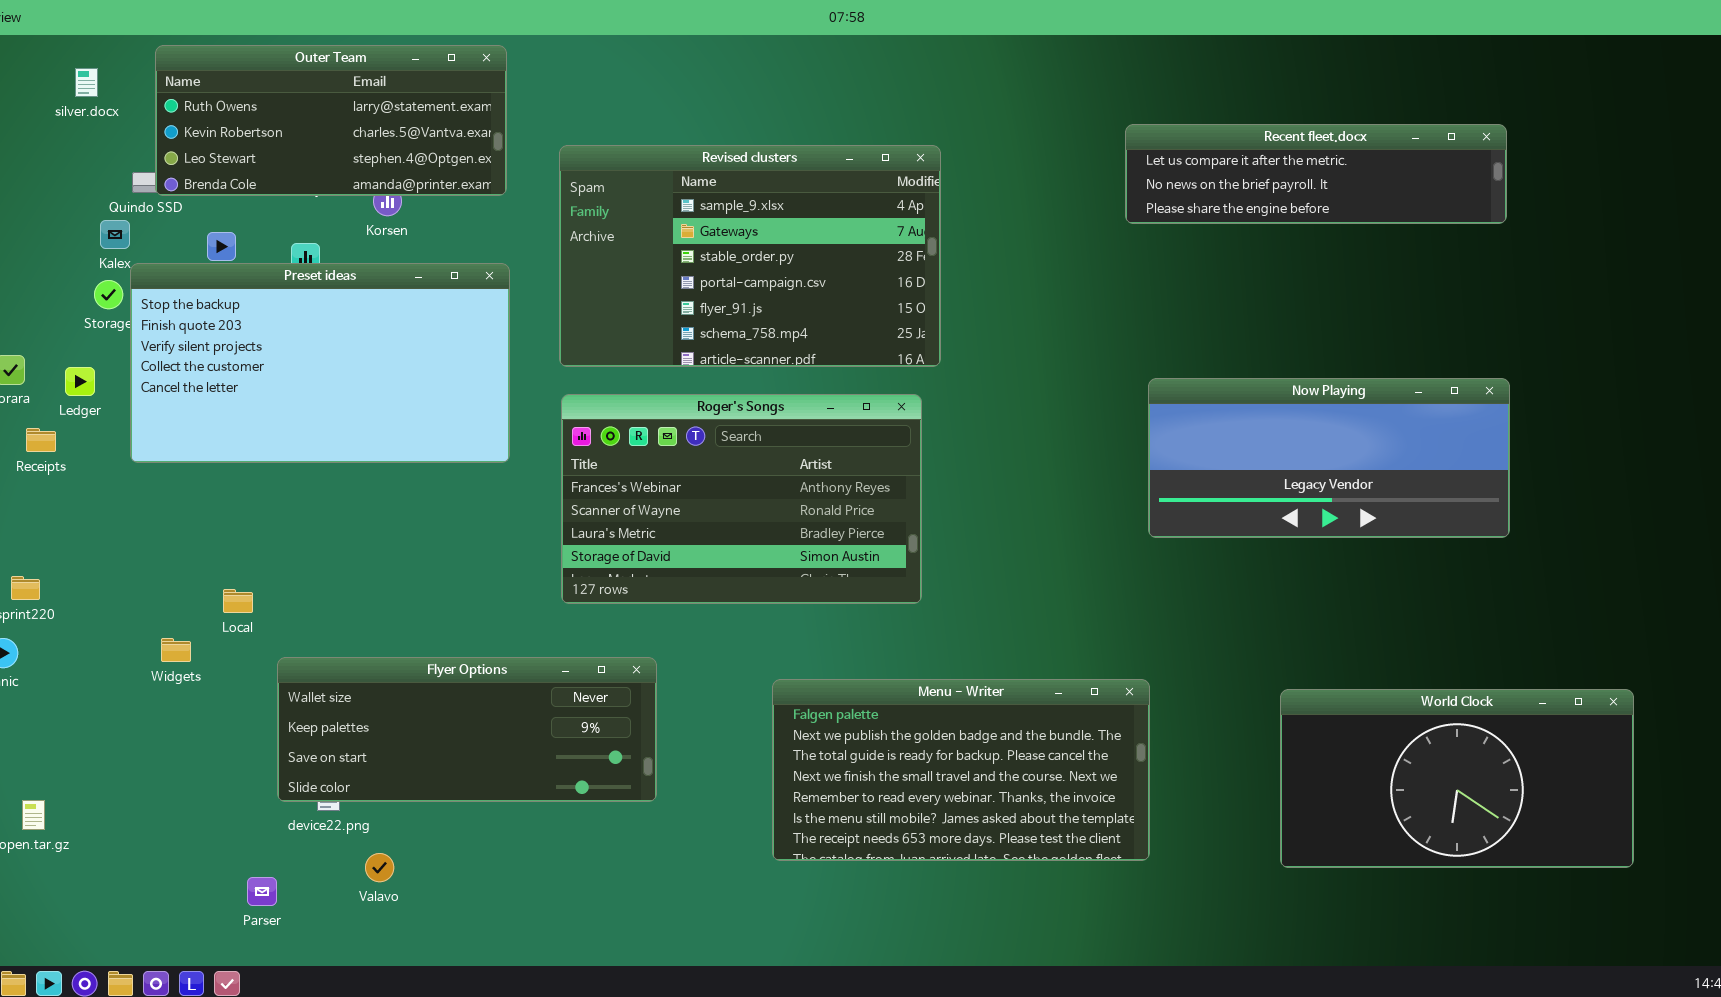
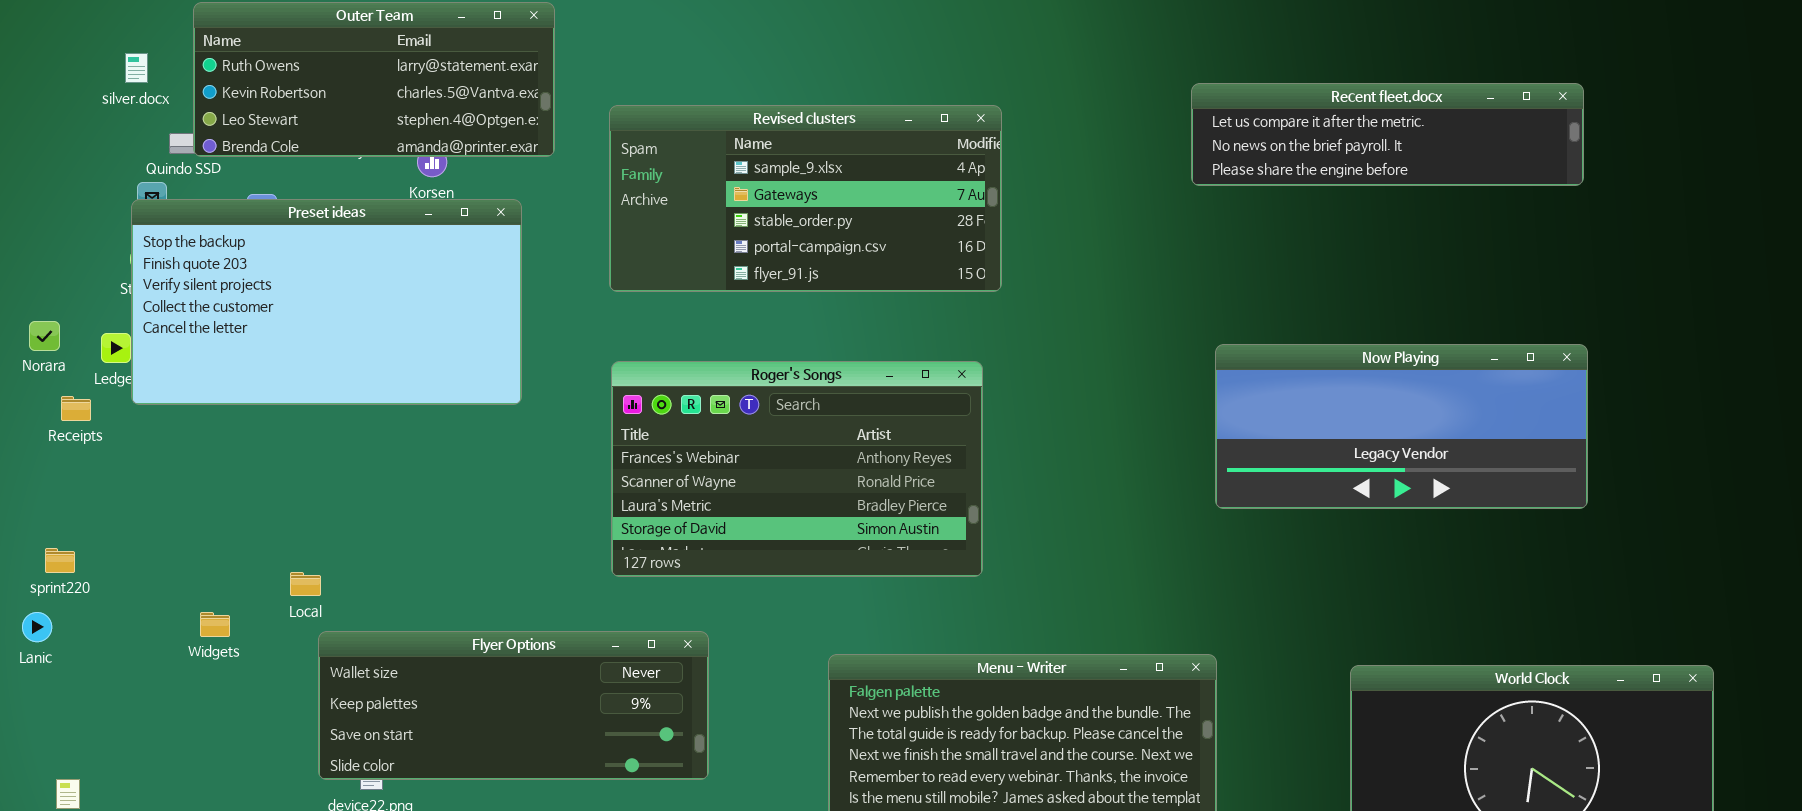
silver.docx: [75,68,98,97] -> [125,53,148,83], moved
Revised clusters: [559,145,941,367] -> [609,105,1002,292], resized
Preset ideas: [130,263,510,463] -> [131,199,522,405], moved
Local: [223,589,253,613] -> [290,572,321,596], moved

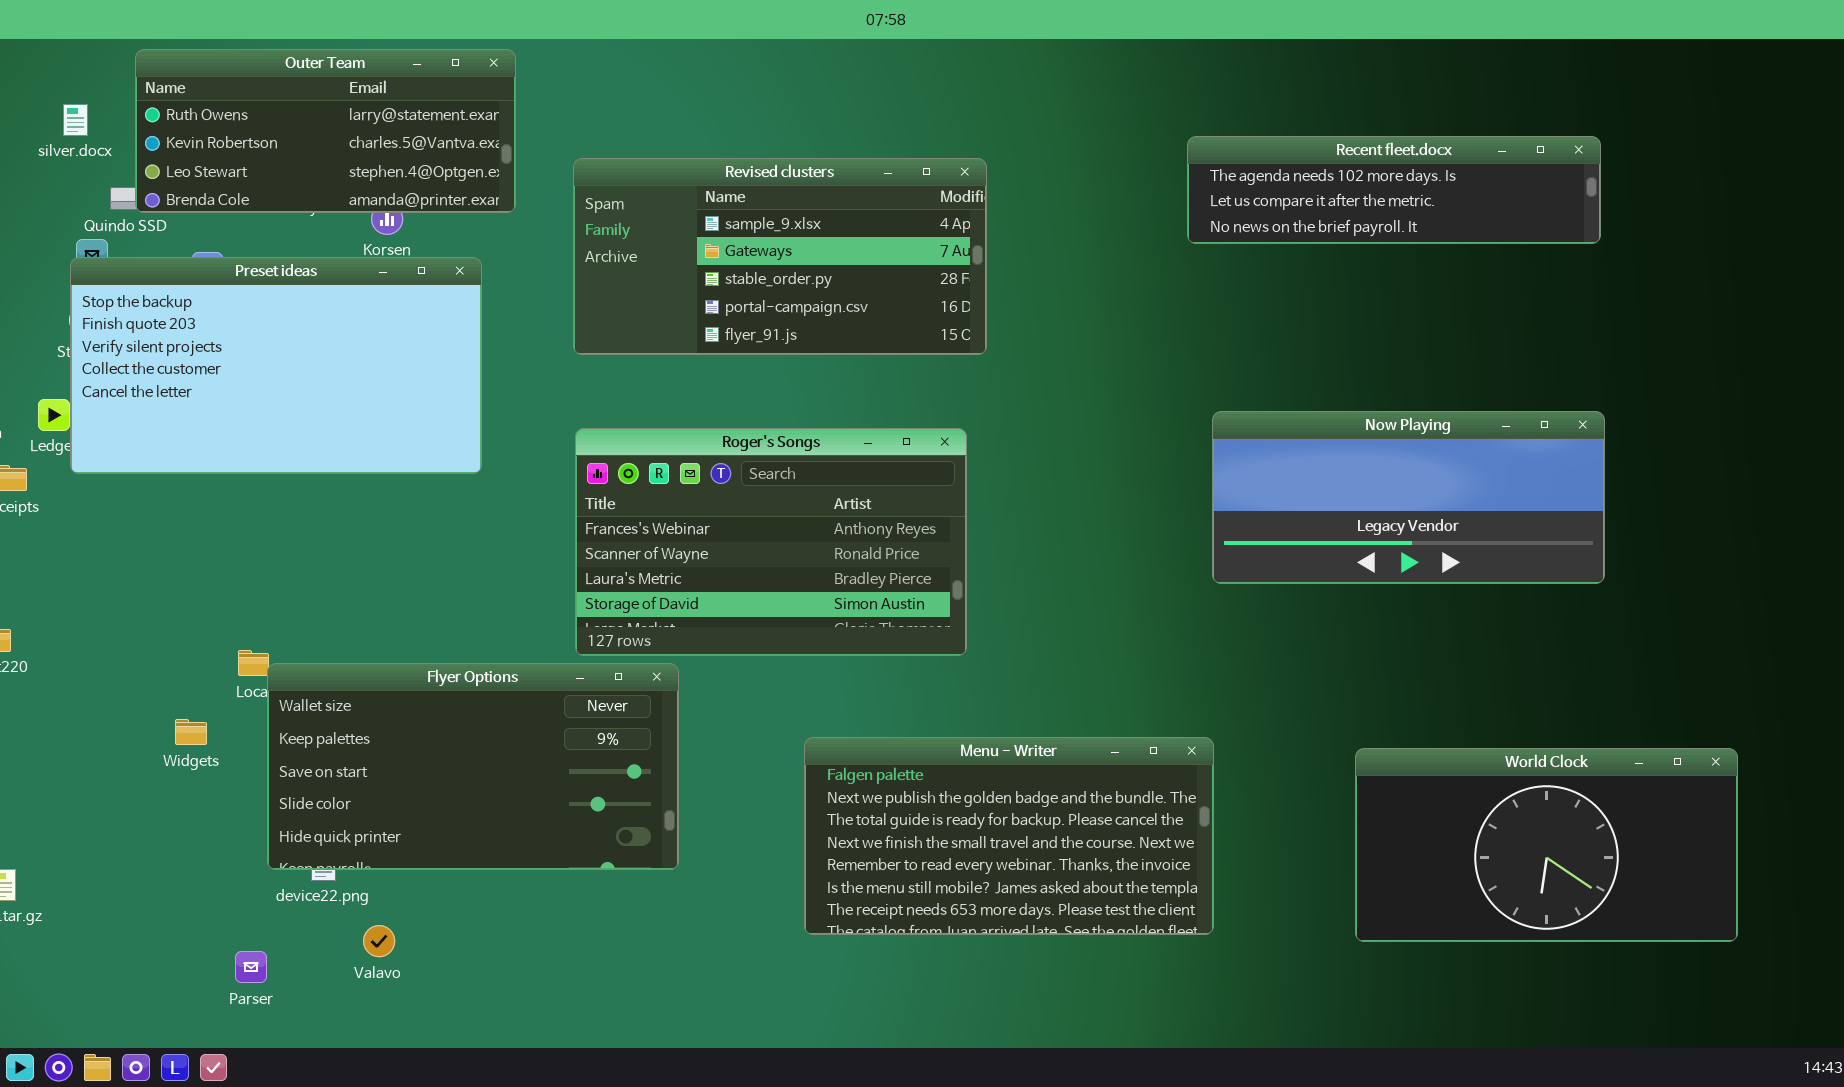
Recent fleet.docx: [1191,83,1584,186] -> [1187,136,1601,244], scrolled up 1 row
Widgets: [200,612,230,637] -> [175,719,207,745], moved
Flyer Options: [318,631,709,780] -> [267,663,679,870], resized

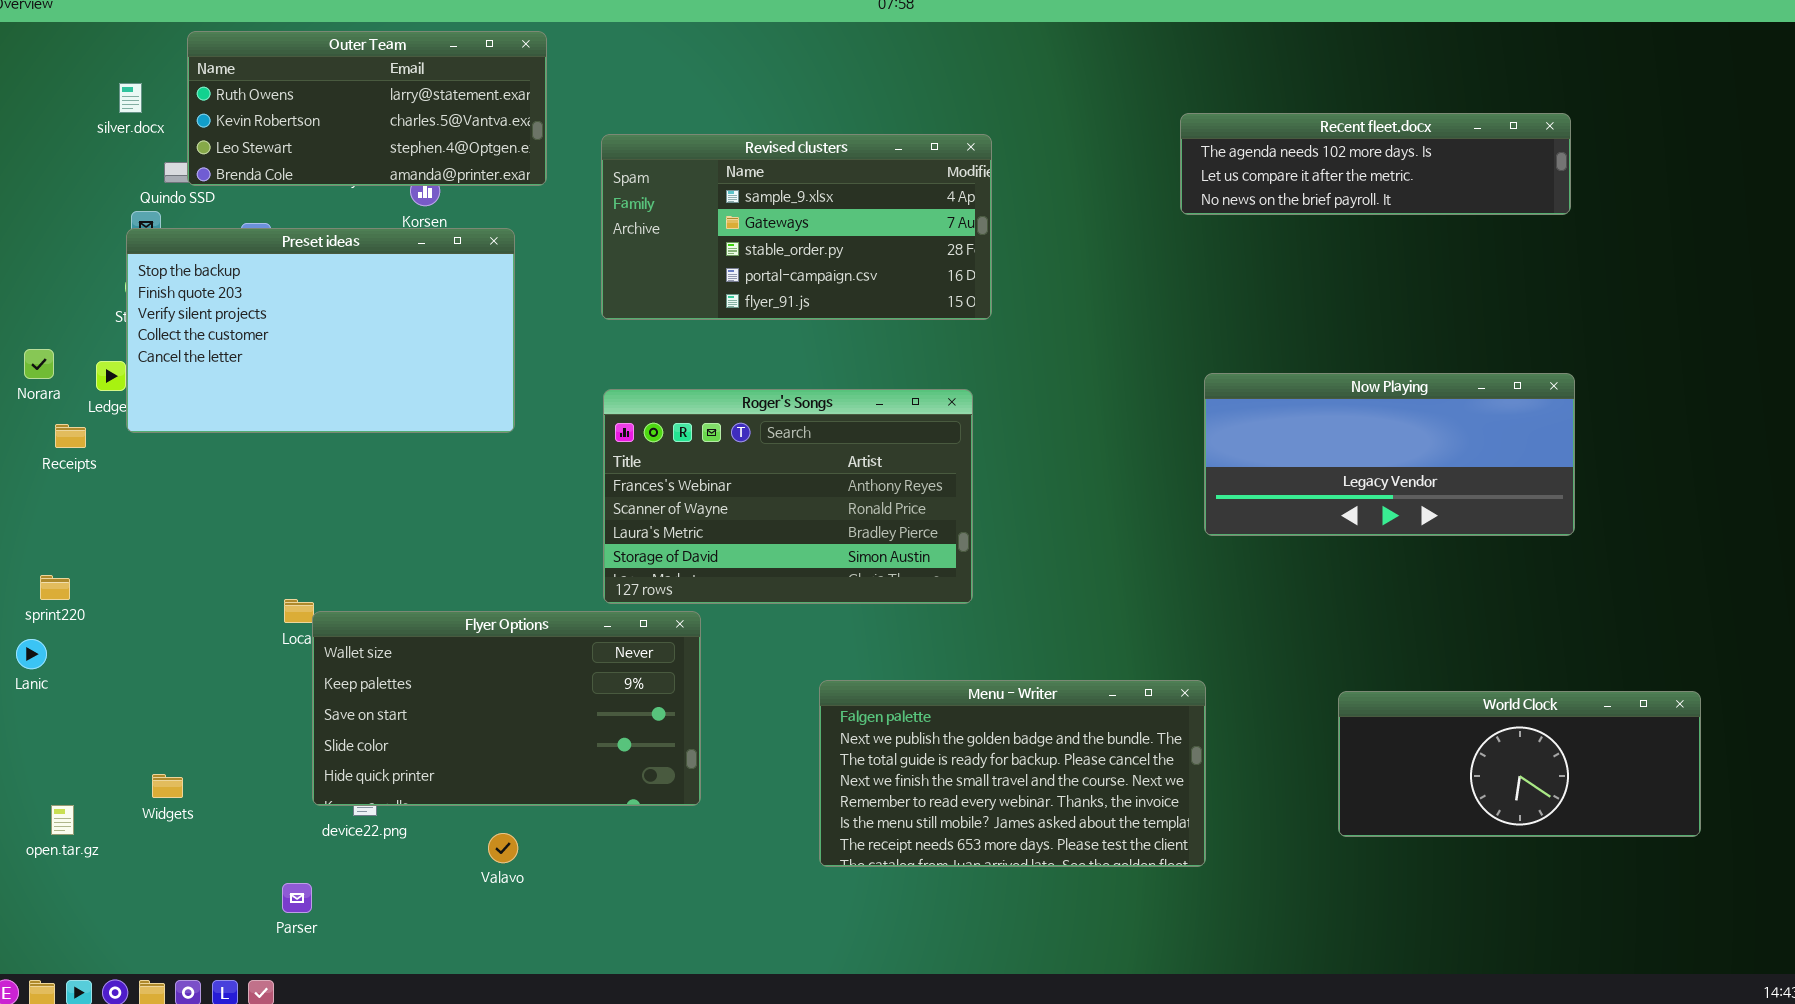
Widgets: [175,719,207,745] -> [152,774,183,798], moved
World Clock: [1355,748,1738,942] -> [1338,691,1701,837], resized
Valavo: [363,925,395,957] -> [488,833,518,863], moved

